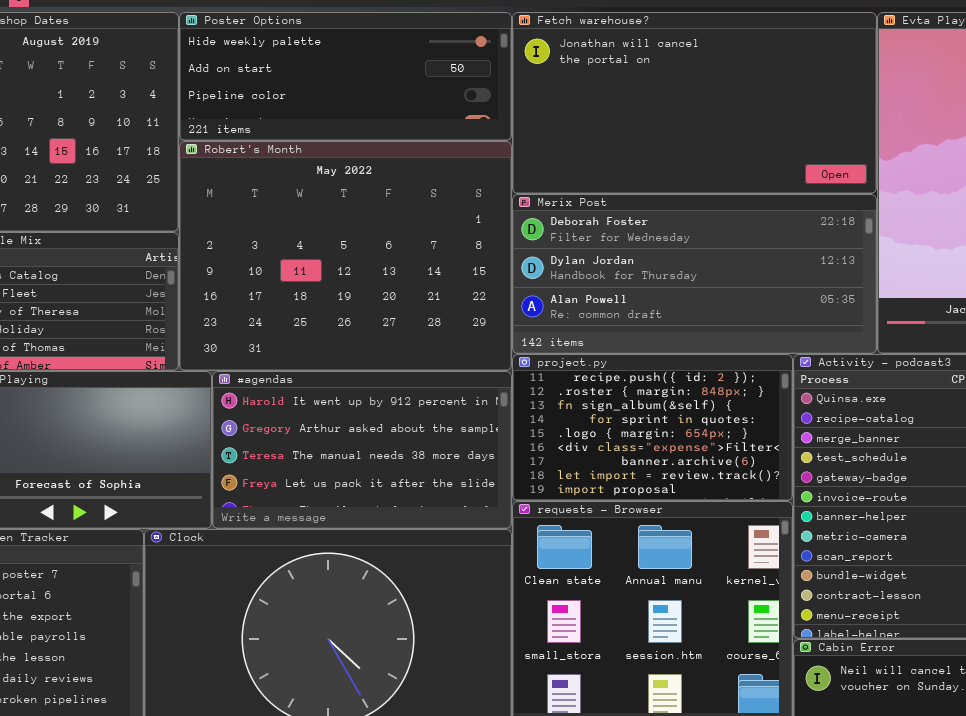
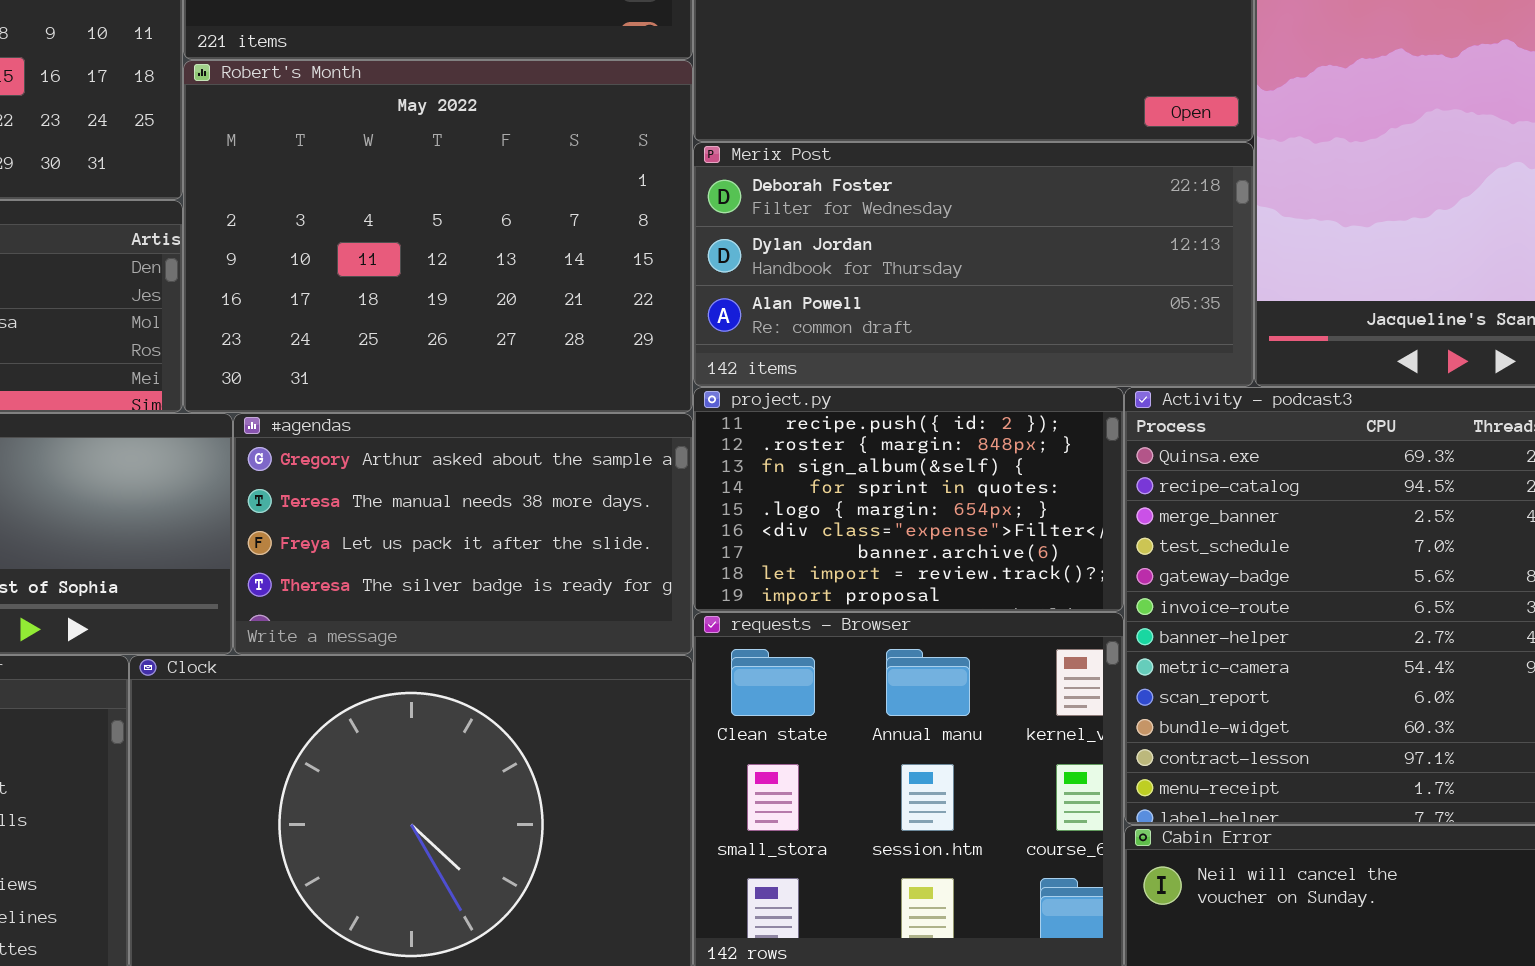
#agendas: [212,371,512,529] -> [233,413,693,655], scrolled down 1 row

